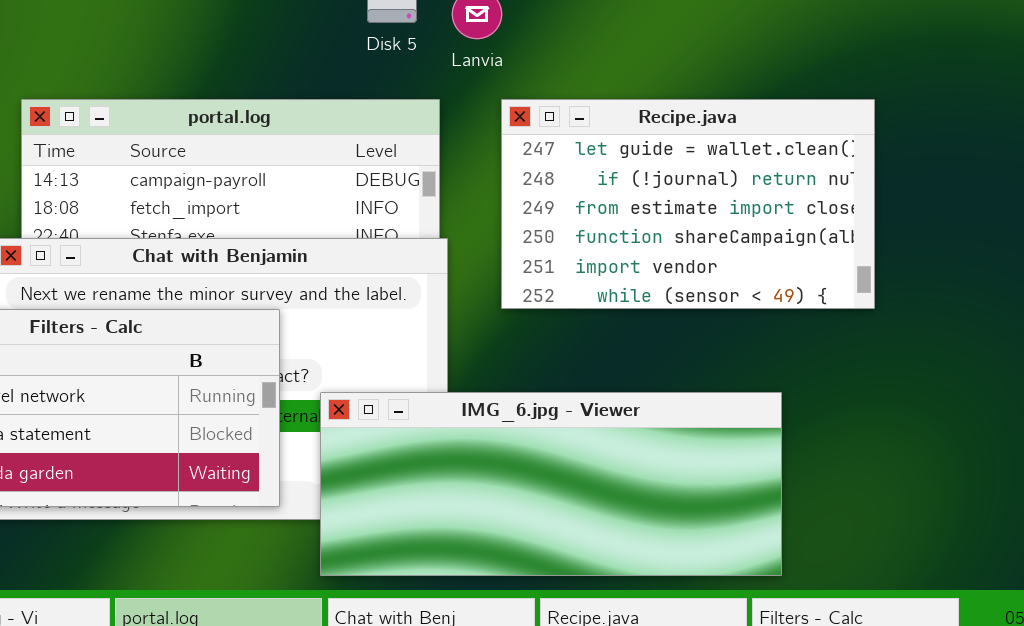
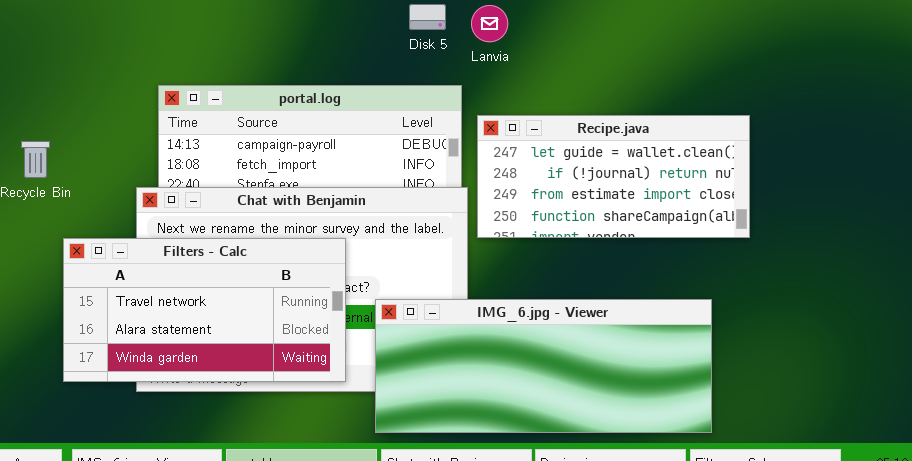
Recipe.java: [501,99,875,309] -> [477,115,750,238], moved, resized

